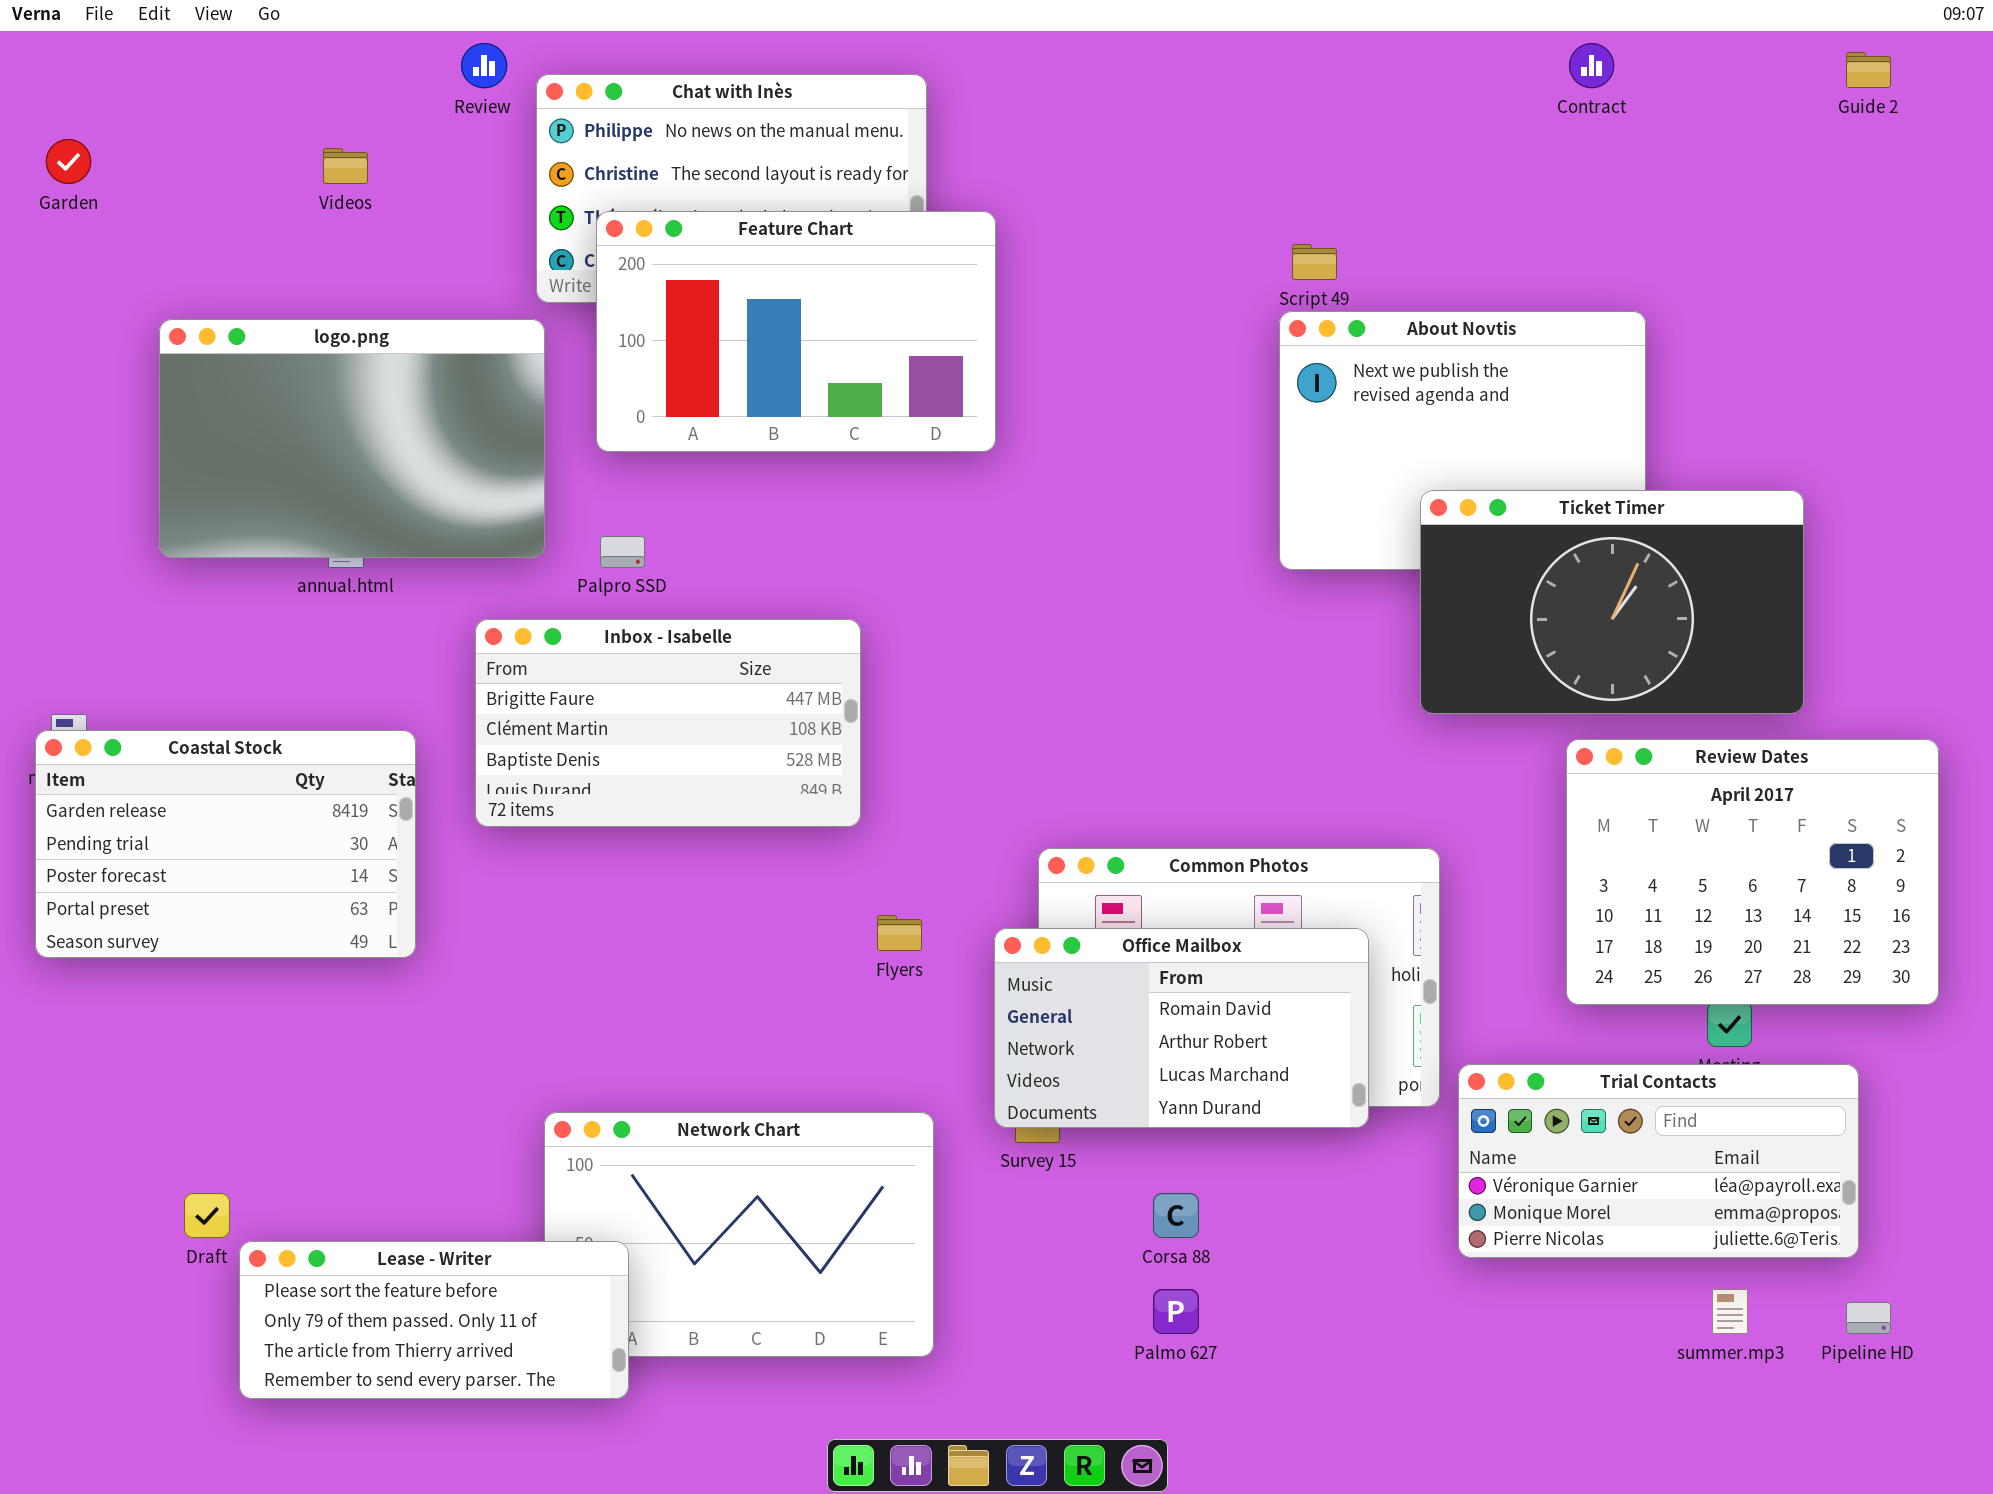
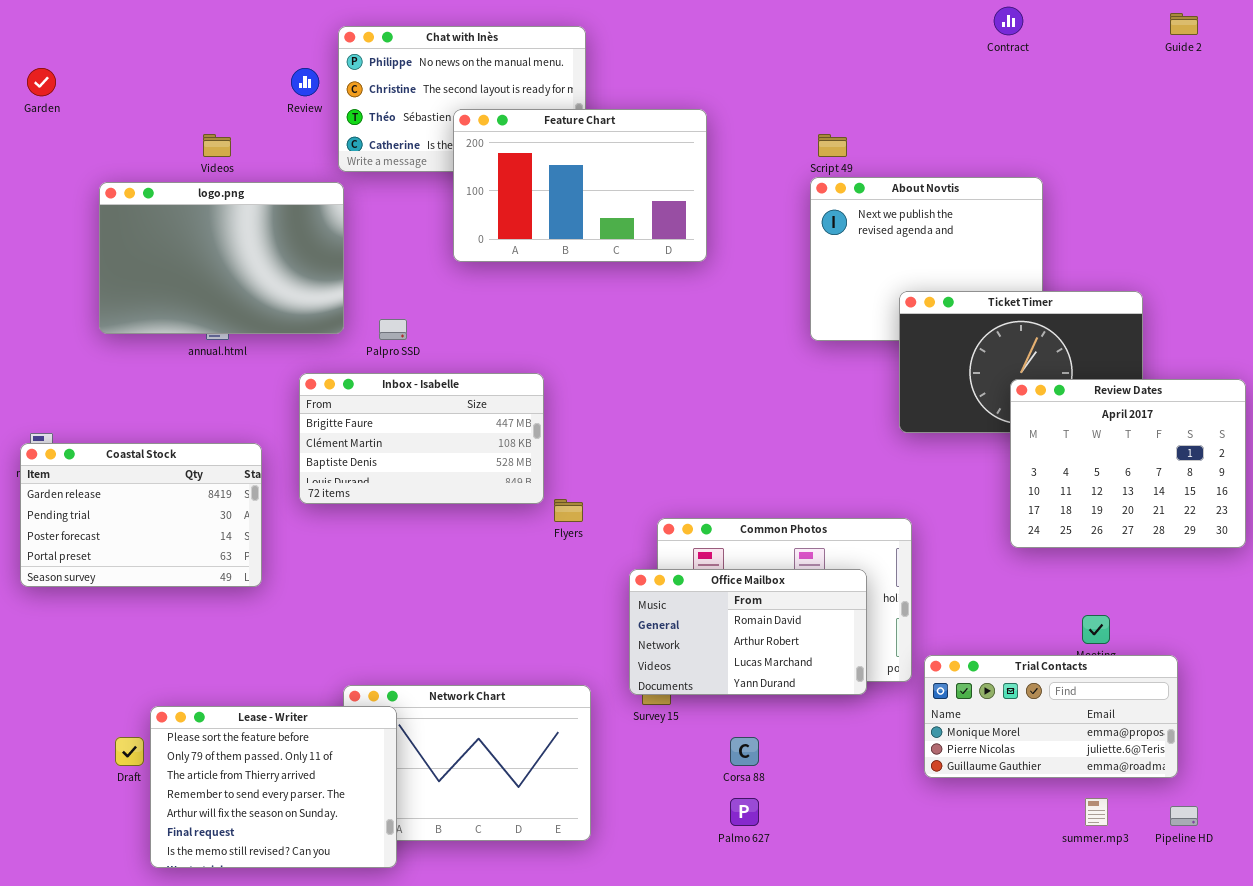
Review: [461,43,507,88] -> [291,68,319,96], moved
Videos: [323,148,368,184] -> [203,134,231,157], moved
Feature Chart: [596,211,996,452] -> [453,109,707,262], moved
Review Dates: [1566,739,1939,1005] -> [1010,379,1246,548], moved
Flyers: [877,915,922,951] -> [554,499,583,522], moved
Trial Contacts: [1458,1064,1859,1258] -> [924,655,1178,778], scrolled down 1 row
Lease - Writer: [239,1241,629,1399] -> [150,706,397,868], resized

